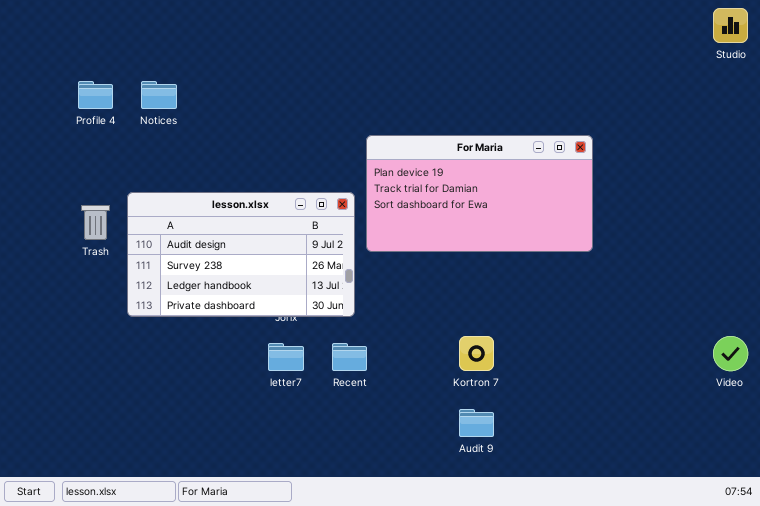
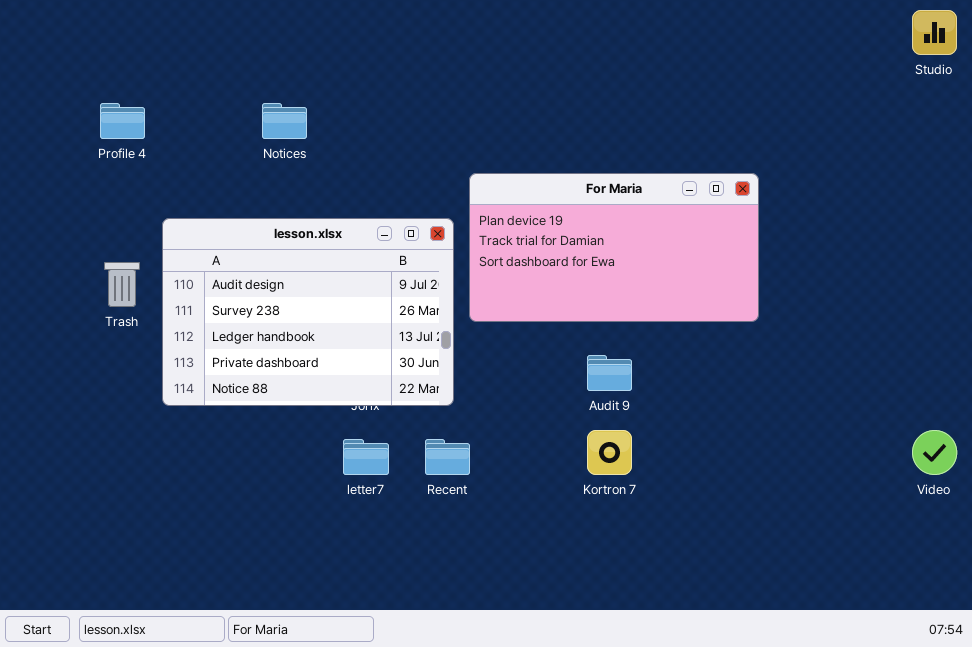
Notices: [141,81,177,109] -> [262,103,307,139], moved
lesson.xlsx: [127,192,355,317] -> [162,218,454,406], resized
Audit 9: [459,409,494,437] -> [587,355,632,391], moved

